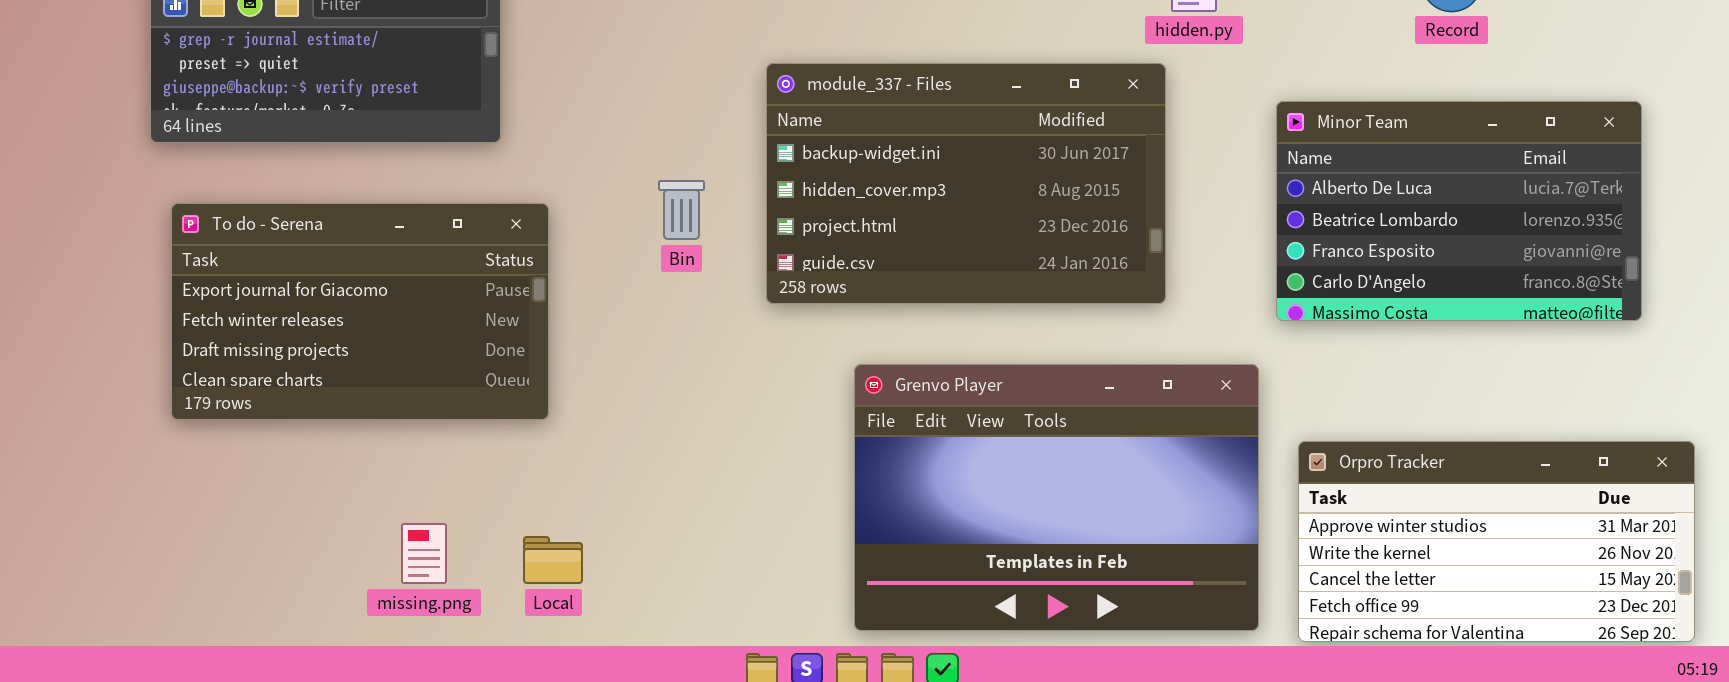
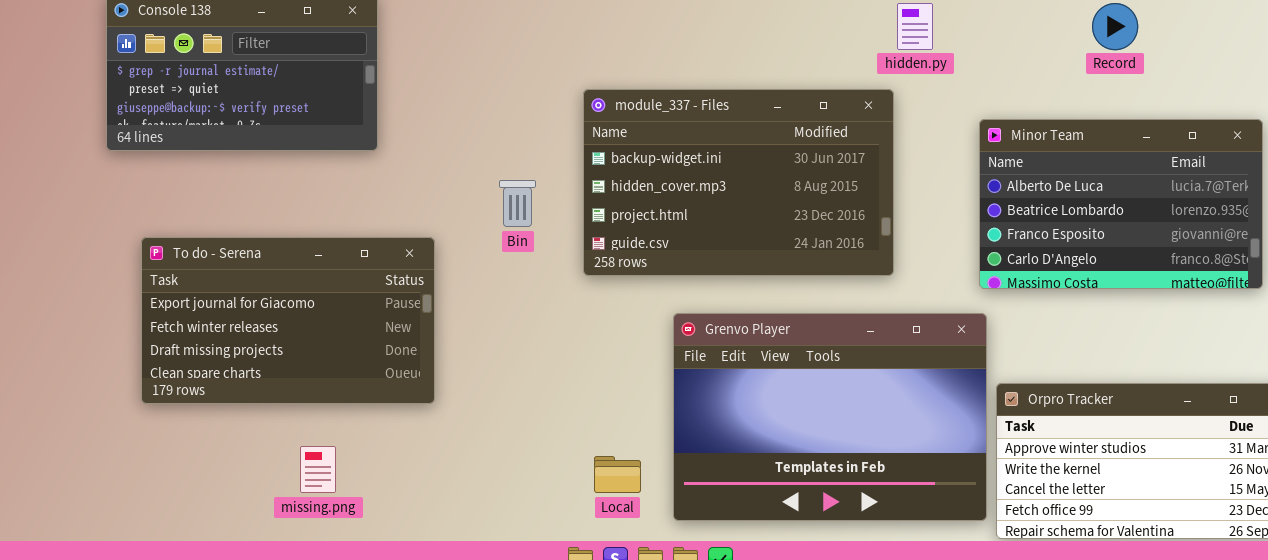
To do - Serena: [171,203,549,420] -> [141,237,435,404], moved
Grenvo Player: [854,364,1259,631] -> [673,313,987,521], moved
Local: [523,536,583,584] -> [594,456,641,493], moved

